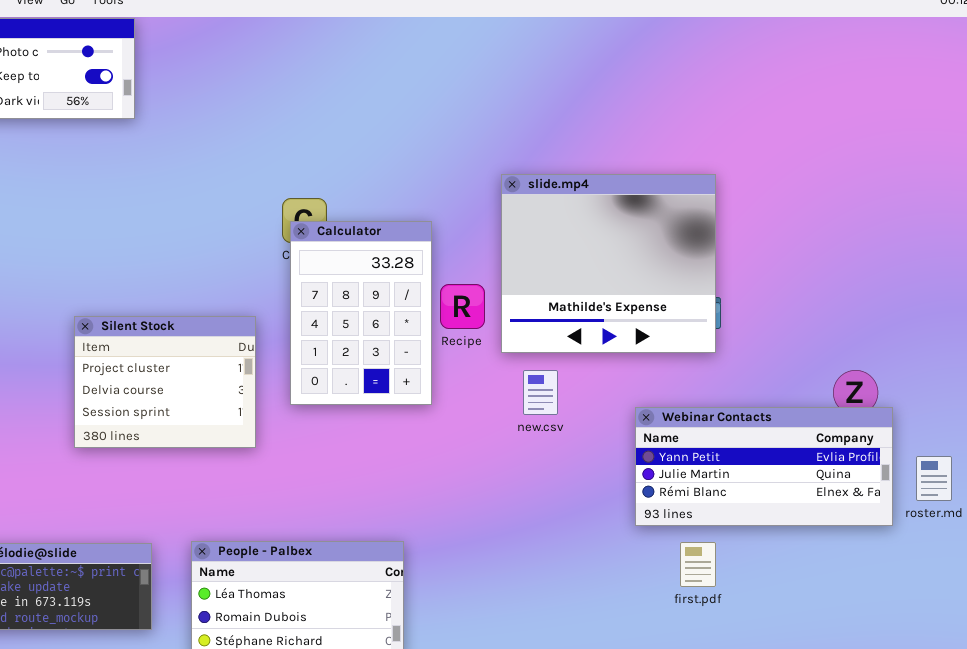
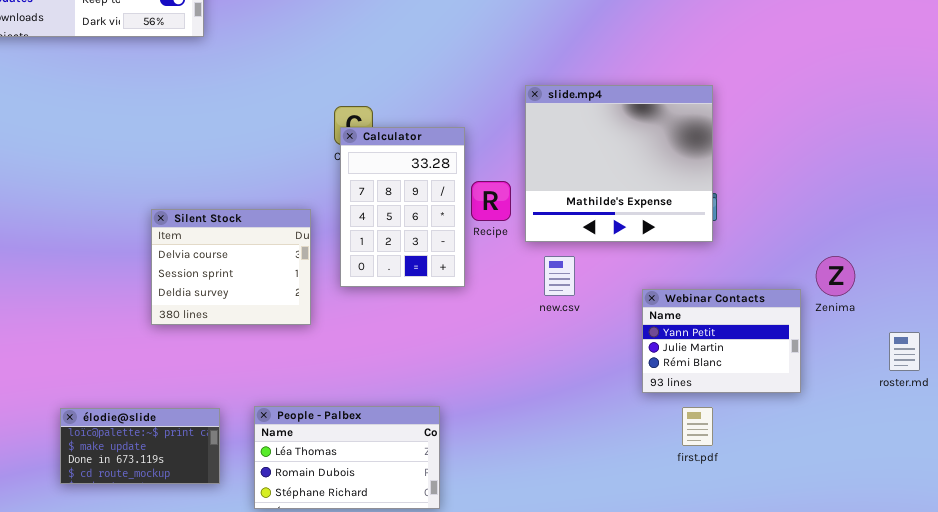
Silent Stock: [74,316,256,448] -> [151,209,311,325], scrolled down 1 row
Webinar Contacts: [635,407,893,526] -> [642,289,801,393], resized

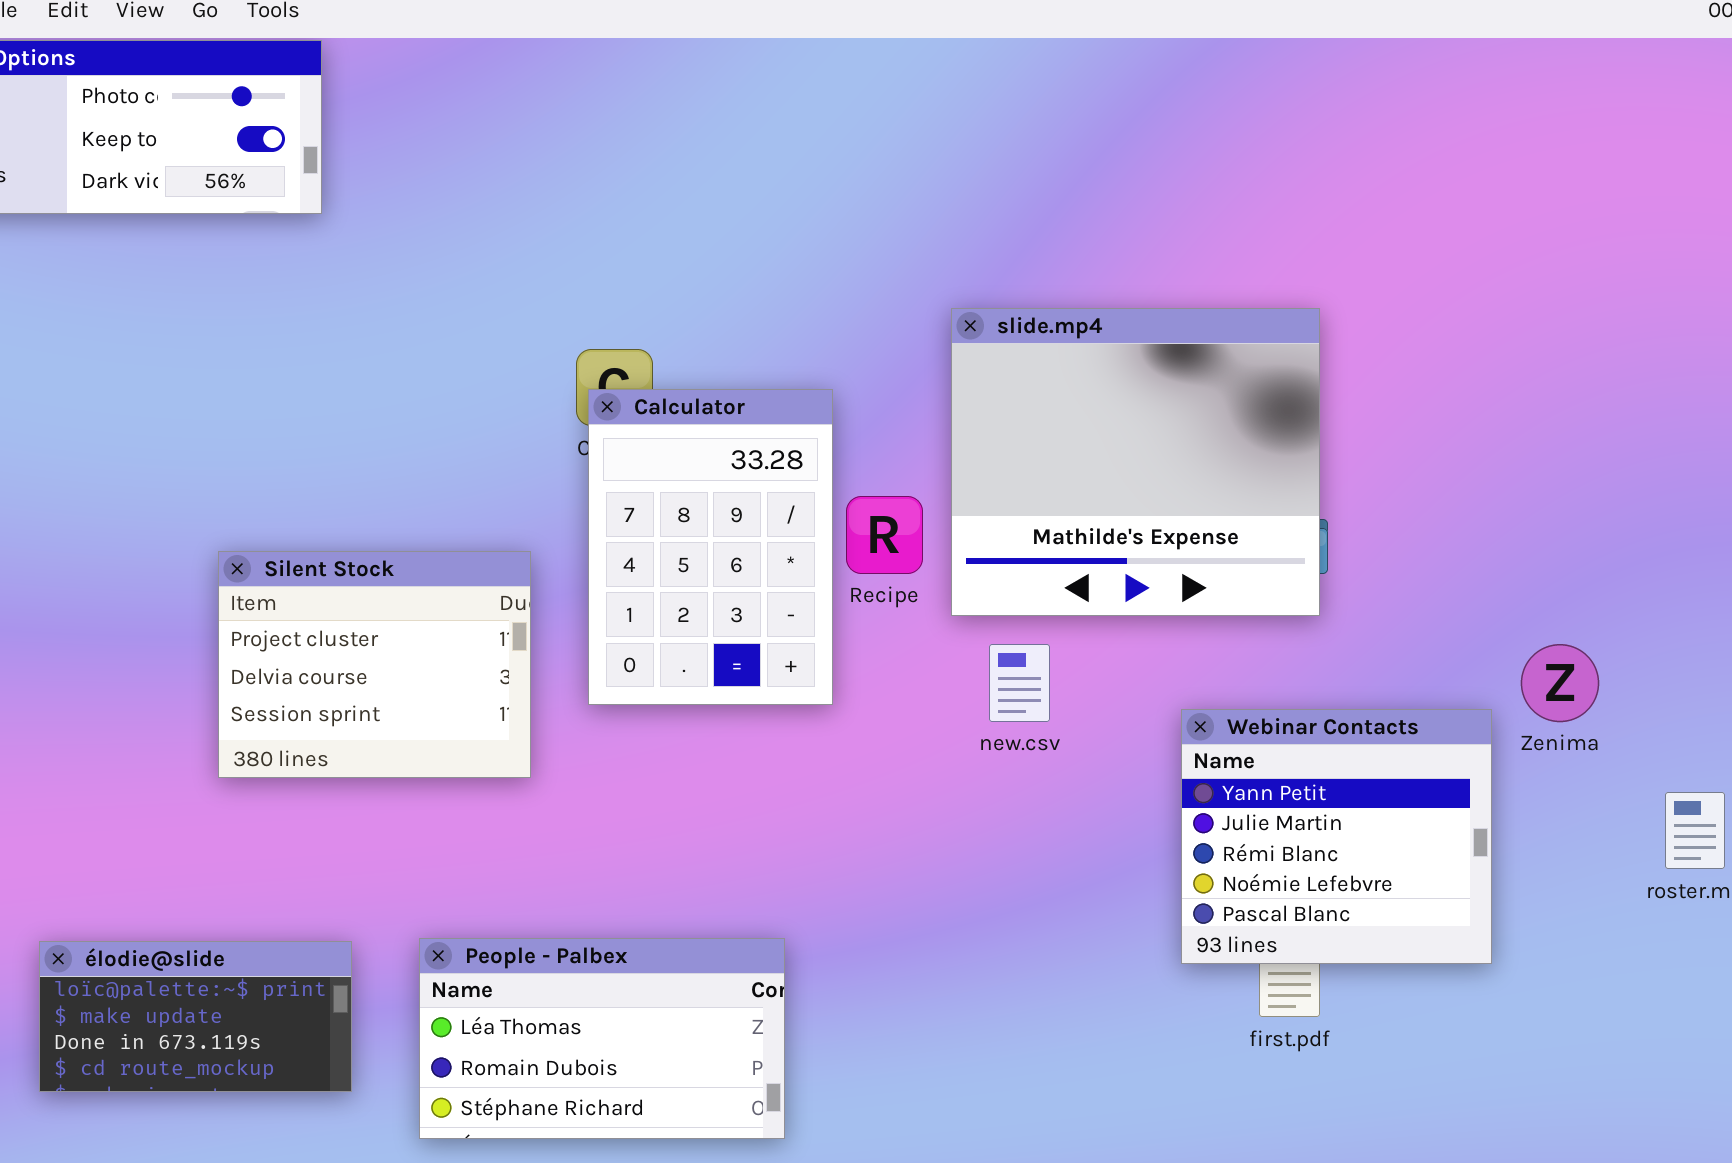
Silent Stock: [151,209,311,325] -> [218,551,531,778], scrolled up 1 row
Webinar Contacts: [642,289,801,393] -> [1181,709,1492,964], resized

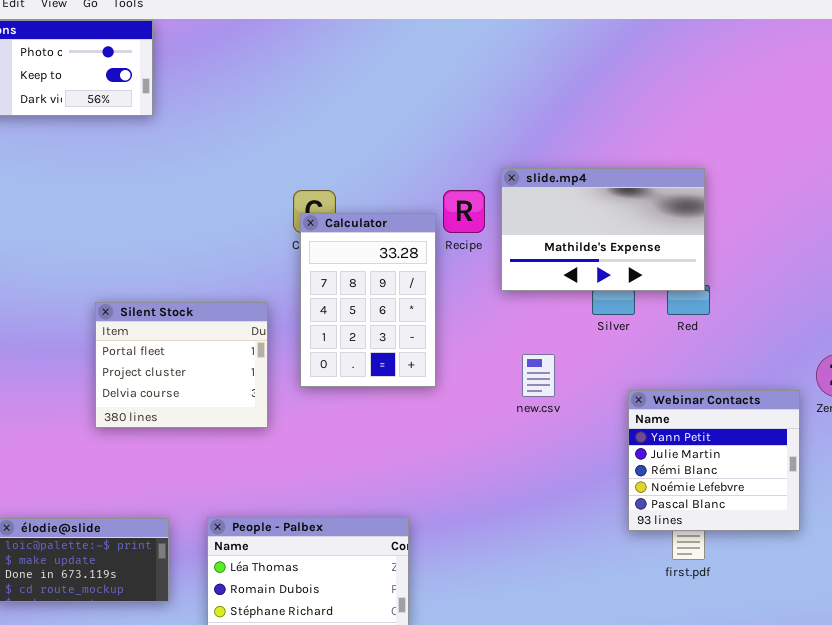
slide.mp4: [951,308,1320,616] -> [501,168,705,291], resized
Recipe: [846,496,923,574] -> [443,190,485,233], moved
Silent Stock: [218,551,531,778] -> [95,302,268,428], scrolled up 1 row

